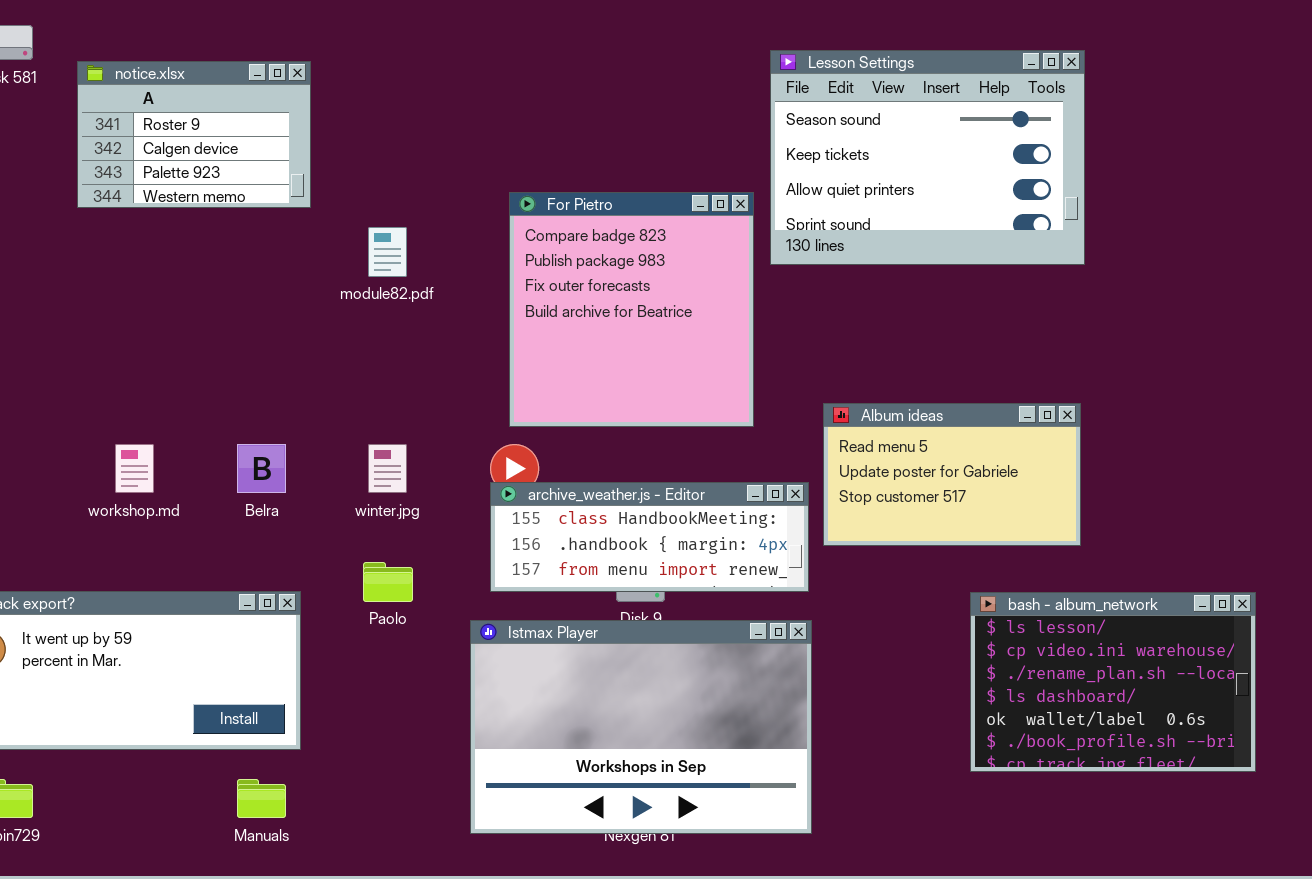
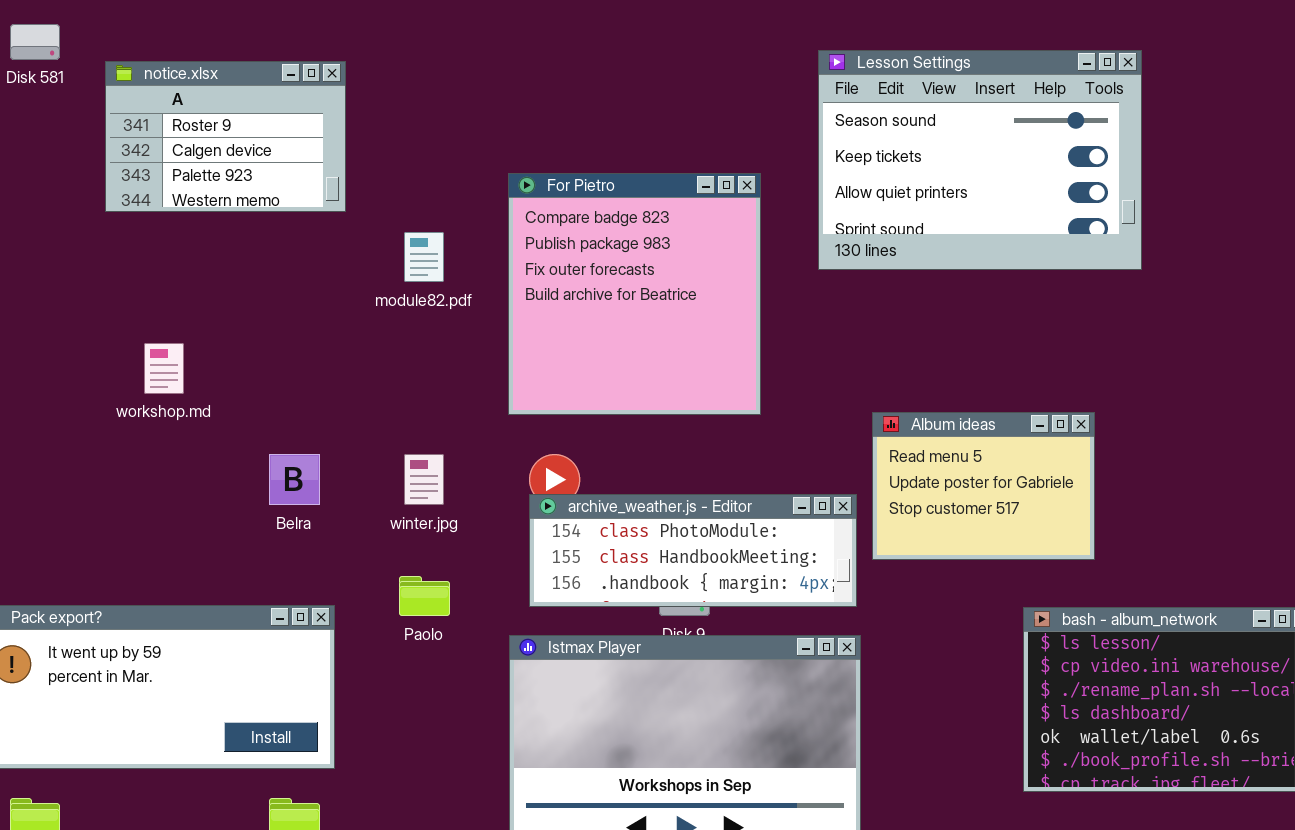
For Pietro: [509,192,754,427] -> [508,173,761,415], moved
Album ideas: [823,403,1081,546] -> [872,412,1095,560], resized
workshop.md: [115,444,154,493] -> [144,343,184,394], moved
archive_weather.js - Editor: [490,482,809,592] -> [529,494,857,607], scrolled up 1 row

